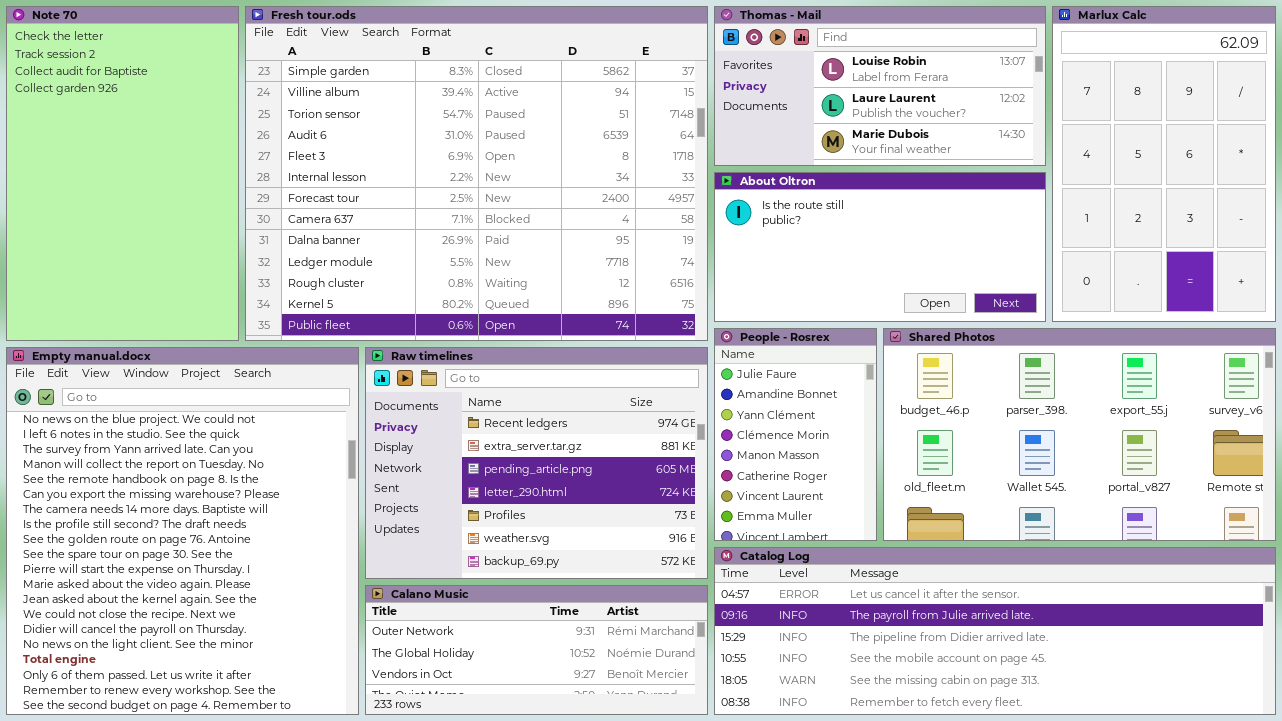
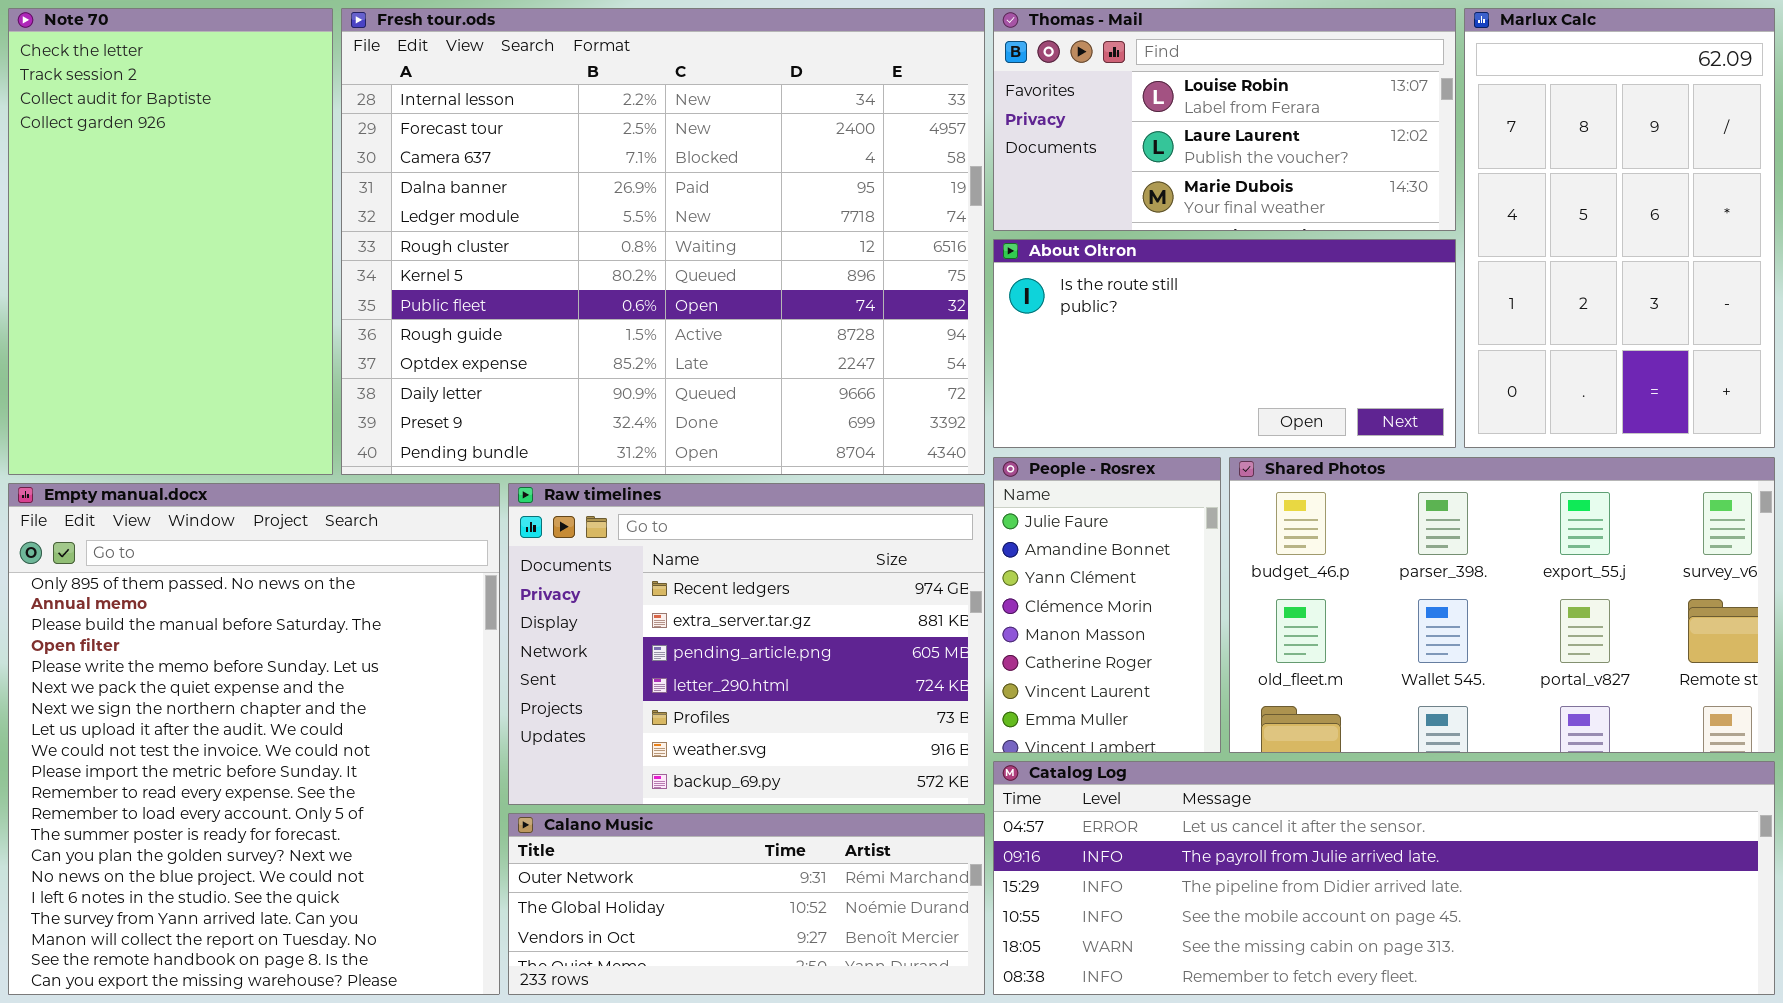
Fresh tour.ods: [245,6,708,341] -> [341,8,985,475], scrolled down 5 rows
Empty manual.docx: [6,347,359,715] -> [8,483,500,995], scrolled up 14 rows

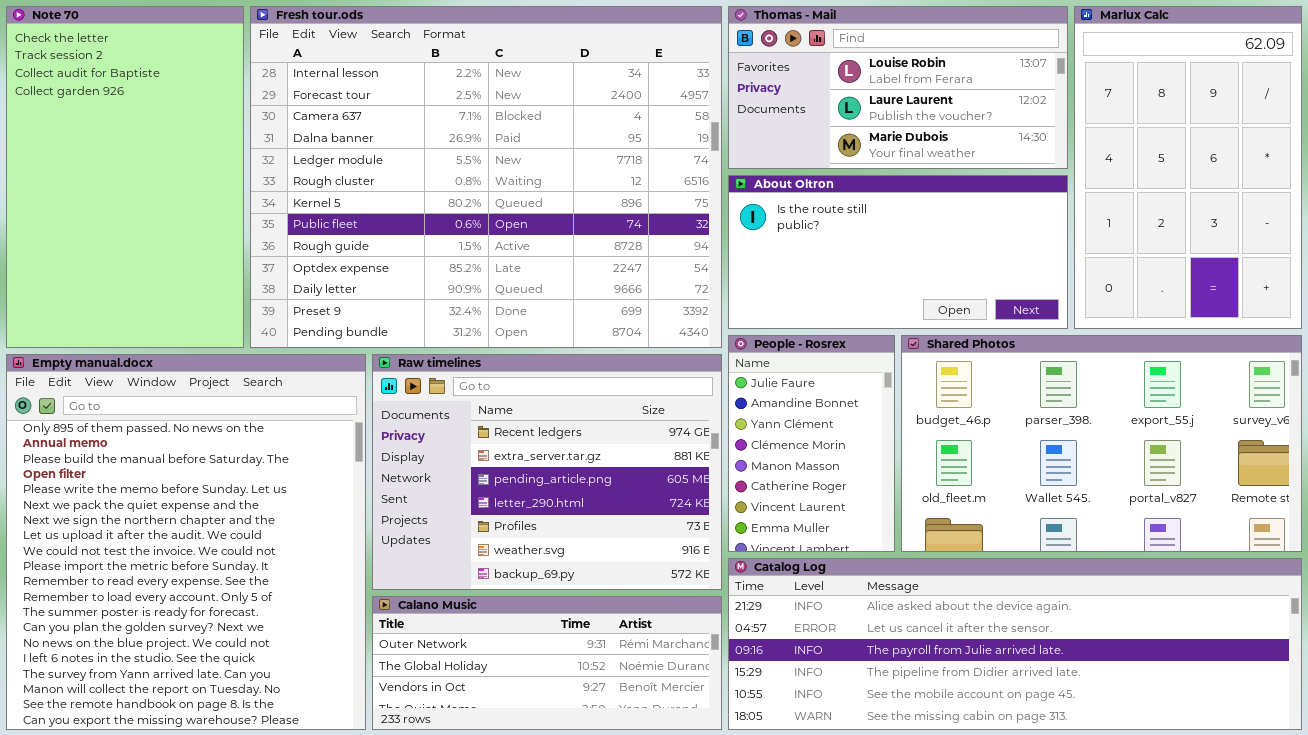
Catalog Log: [993,761,1775,995] -> [728,558,1302,730], scrolled up 1 row

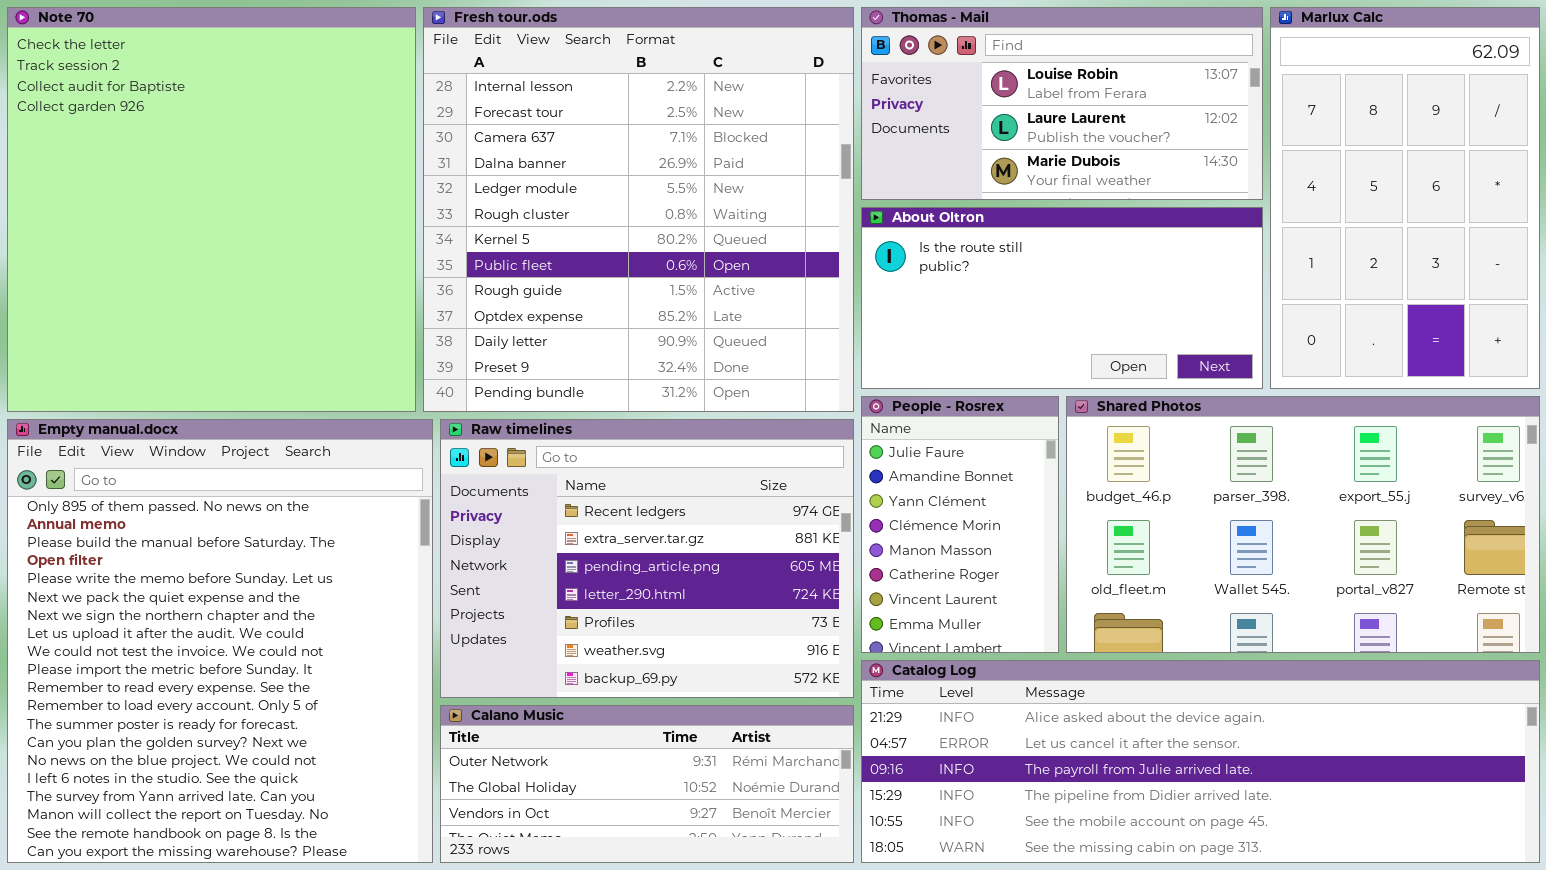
Note 70: [6,6,244,348] -> [7,7,416,412], resized
Fresh tour.ods: [250,6,722,348] -> [423,7,854,412], resized

